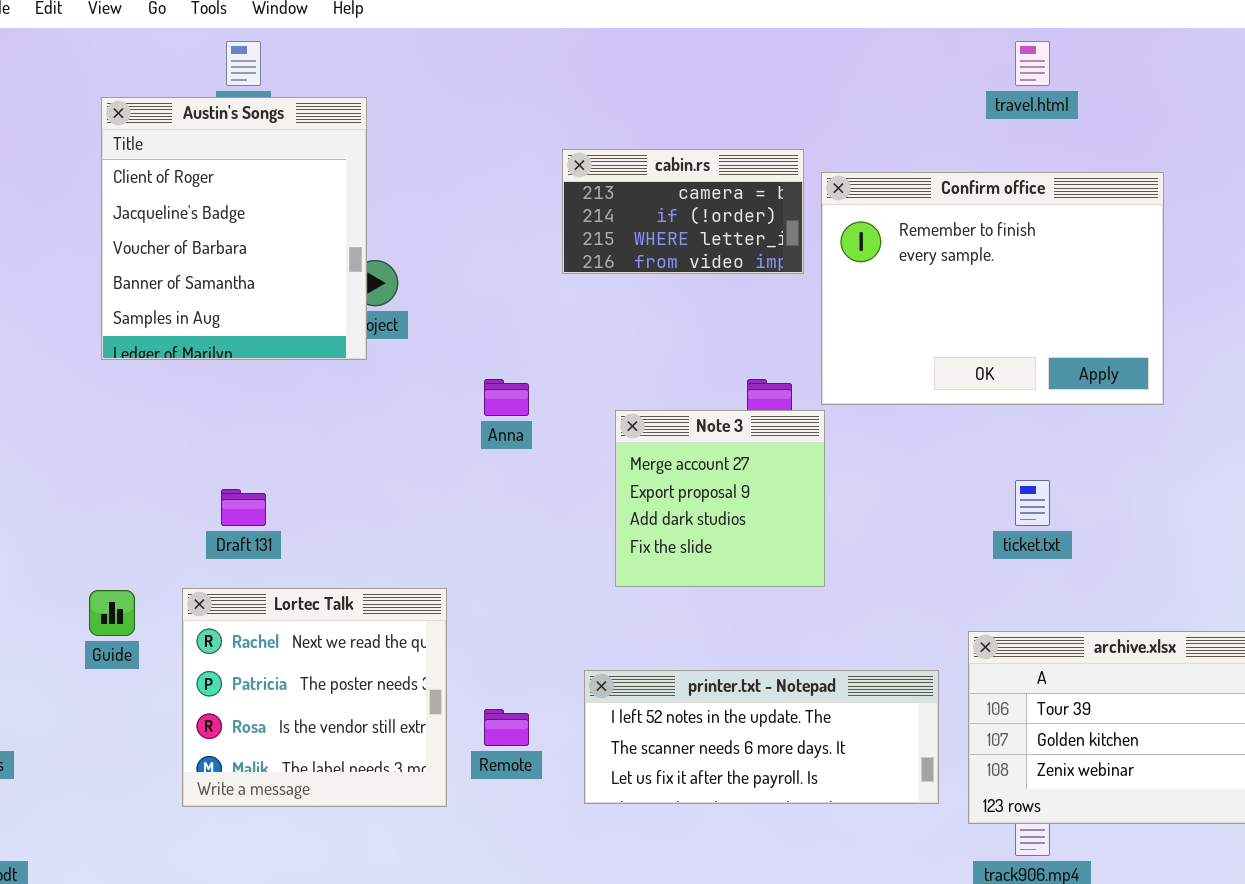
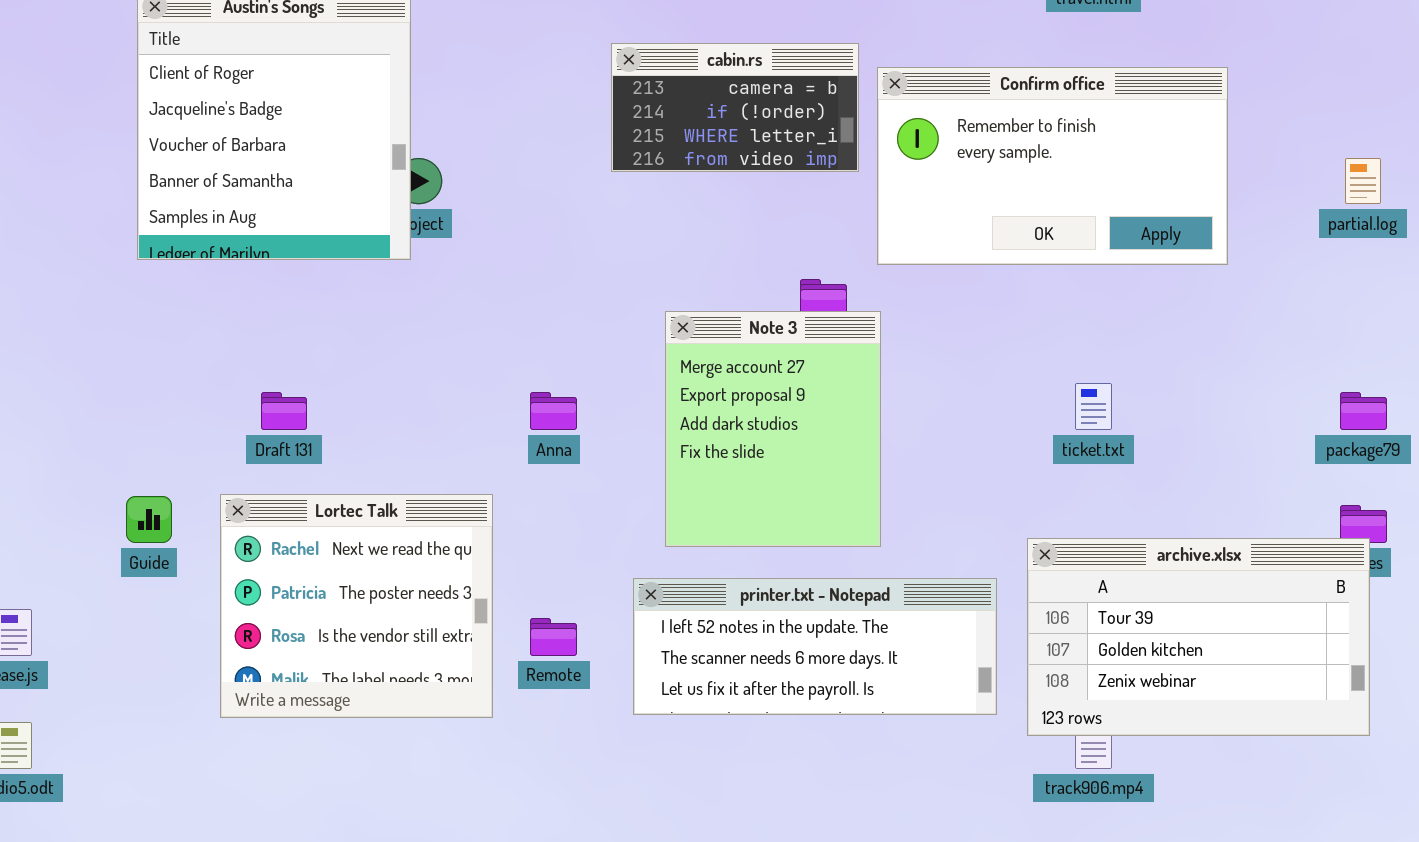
Confirm office: [821,172,1164,405] -> [877,67,1228,265], resized
Anna: [484,379,529,416] -> [530,392,577,430], moved
Note 3: [615,410,825,587] -> [665,311,881,547], resized

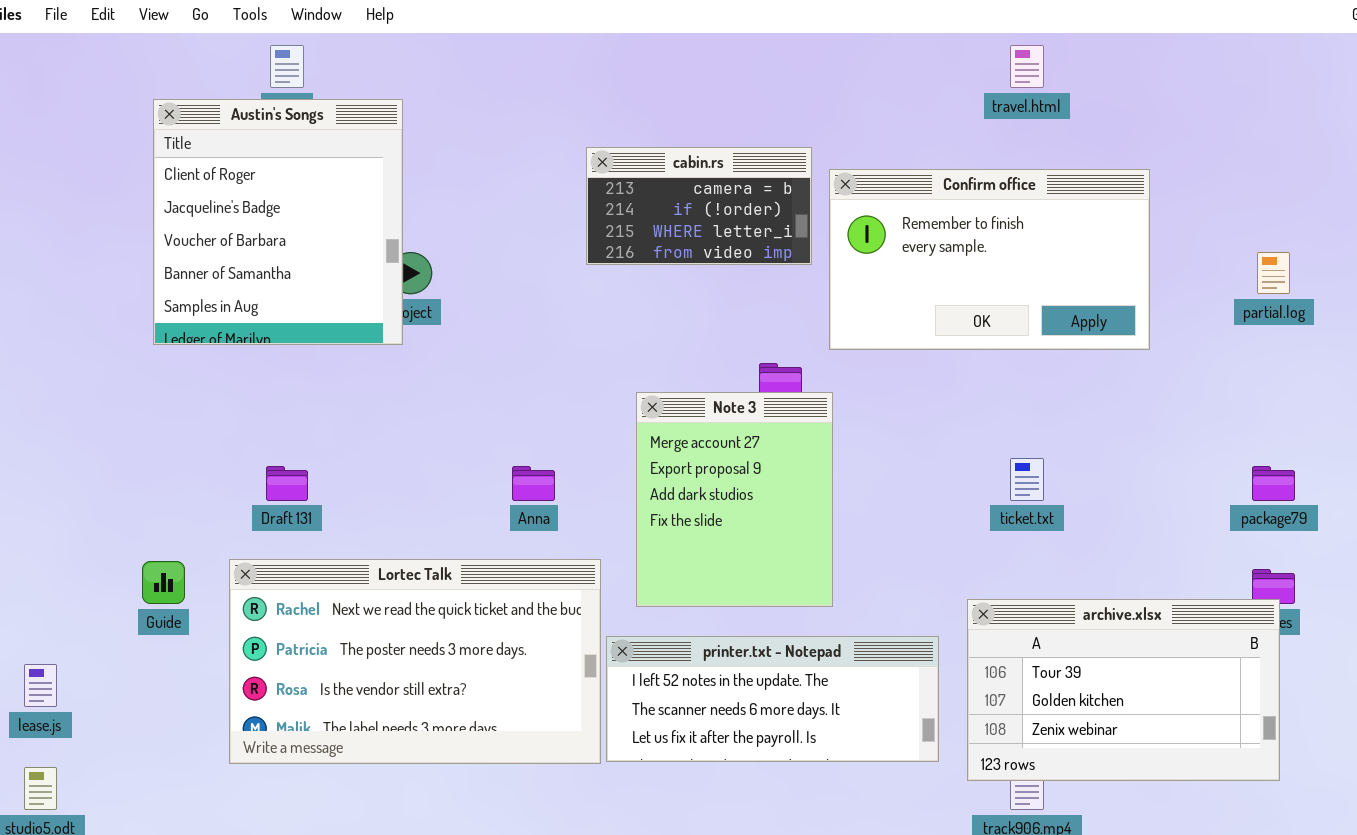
Lortec Talk: [220,494,493,718] -> [229,559,601,764], resized

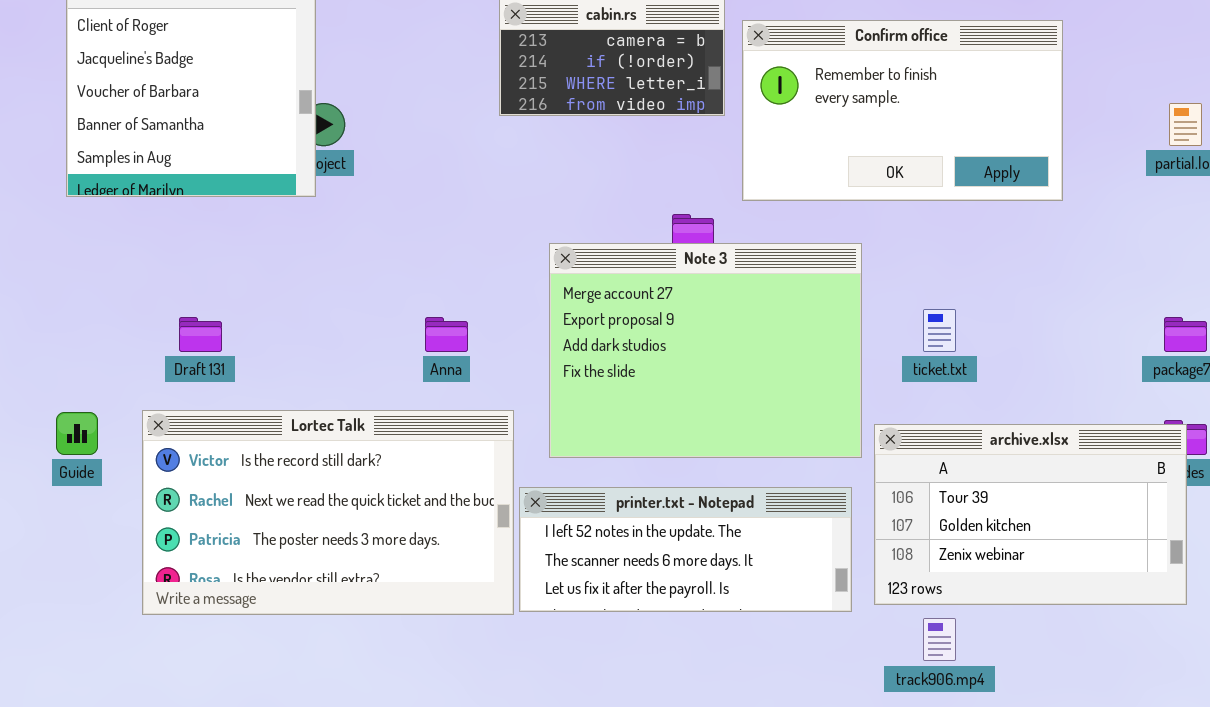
Note 3: [636,392,833,607] -> [549,243,862,458], resized
Lortec Talk: [229,559,601,764] -> [142,410,514,615], scrolled up 1 row
archive.xlsx: [967,599,1280,781] -> [874,424,1187,605], moved

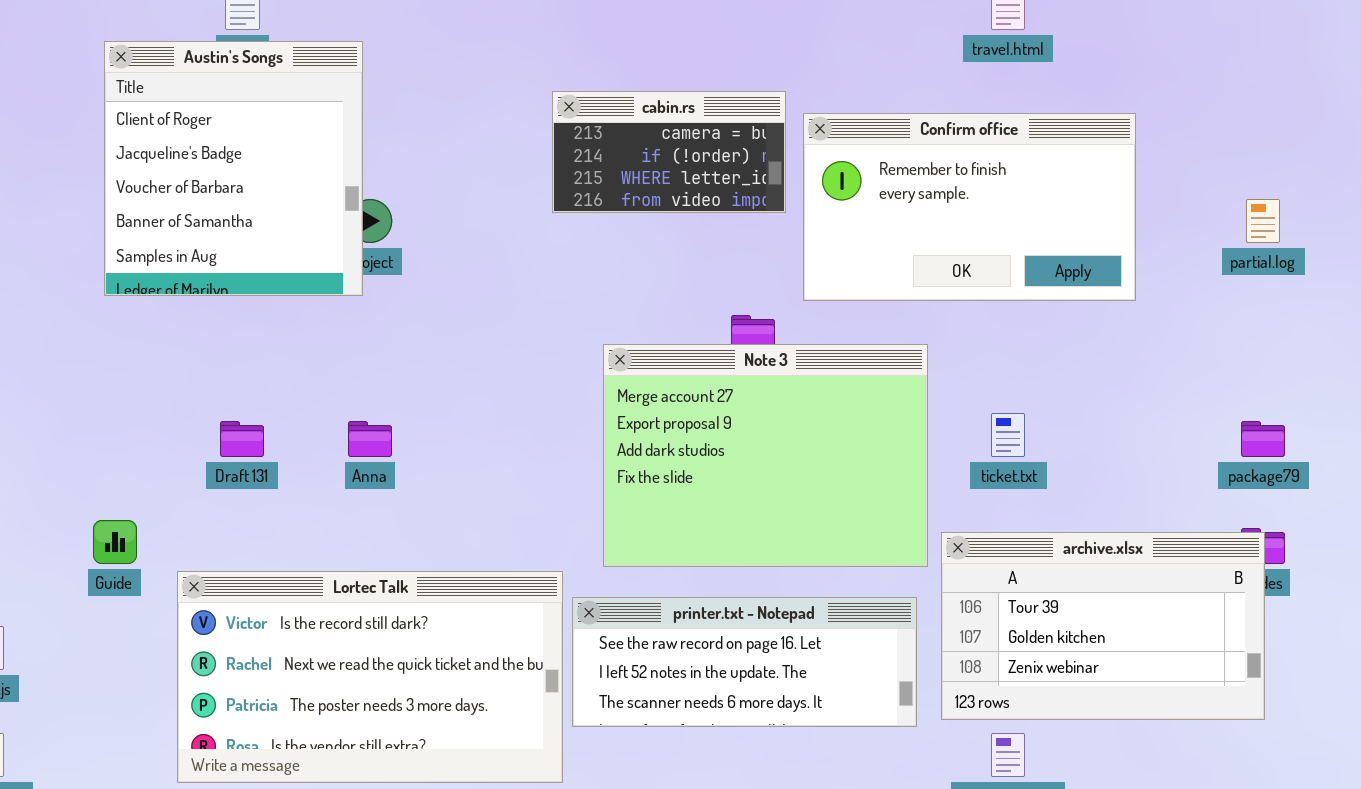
Anna: [425,317,468,352] -> [348,421,392,457], moved
Lortec Talk: [142,410,514,615] -> [177,571,563,783], moved
printer.txt - Notepad: [519,487,852,612] -> [572,597,917,727], scrolled up 1 row

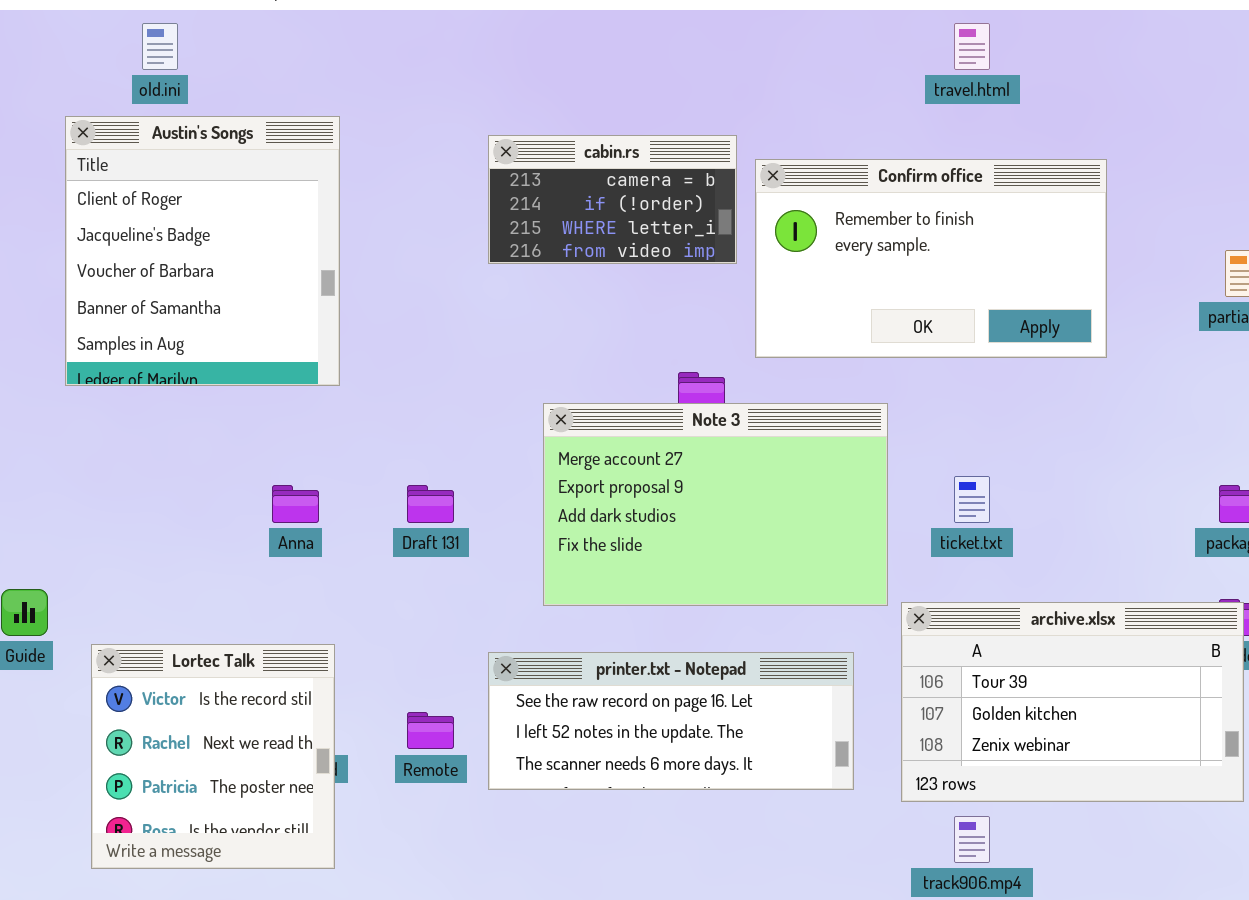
Austin's Songs: [104,41,363,296] -> [65,116,340,386], moved
Note 3: [603,344,928,567] -> [543,403,888,606], resized
Draft 131: [220,421,264,457] -> [407,485,454,523], moved
Lortec Talk: [177,571,563,783] -> [91,644,335,869], resized
printer.txt - Notepad: [572,597,917,727] -> [488,652,854,790], moved

